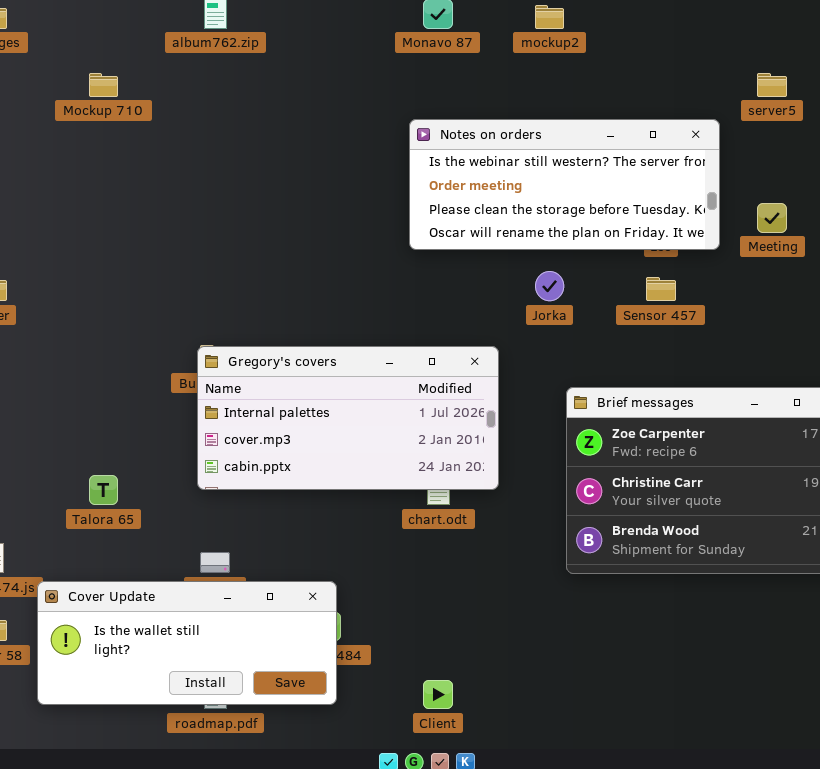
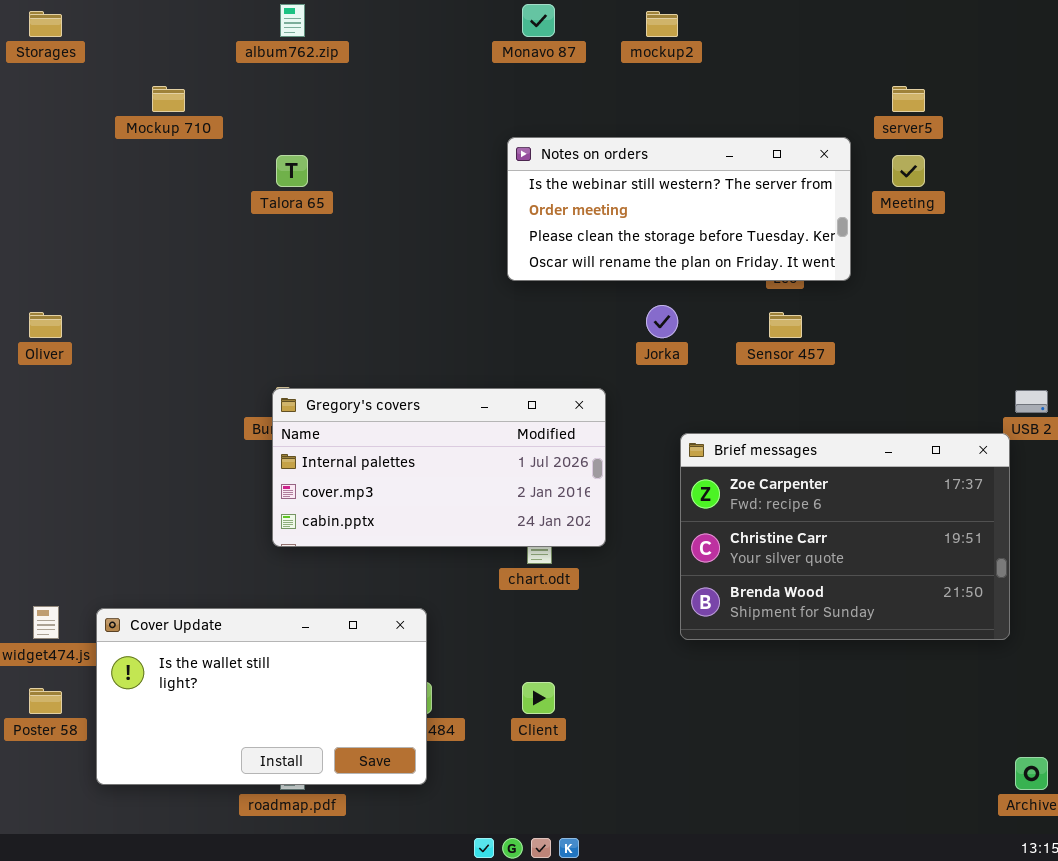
Meeting: [757,203,787,233] -> [892,155,925,187], moved
Talora 65: [89,475,118,505] -> [276,155,308,187], moved
Cover Update: [37,581,337,705] -> [96,608,427,785], resized
Client: [423,680,453,709] -> [522,682,555,714], moved

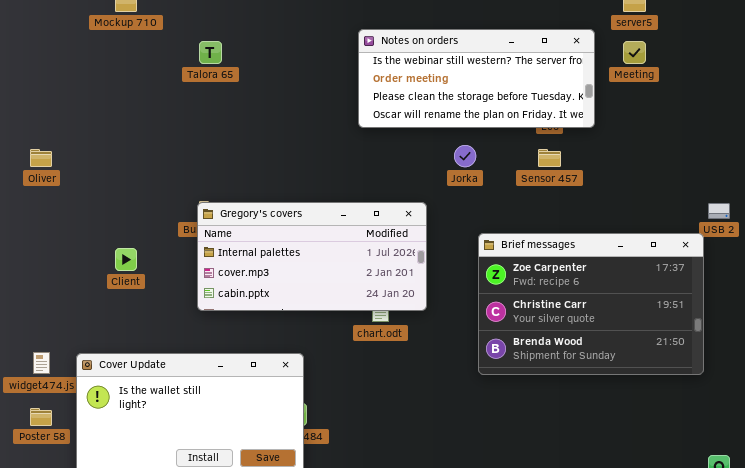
Client: [522,682,555,714] -> [115,248,137,271], moved

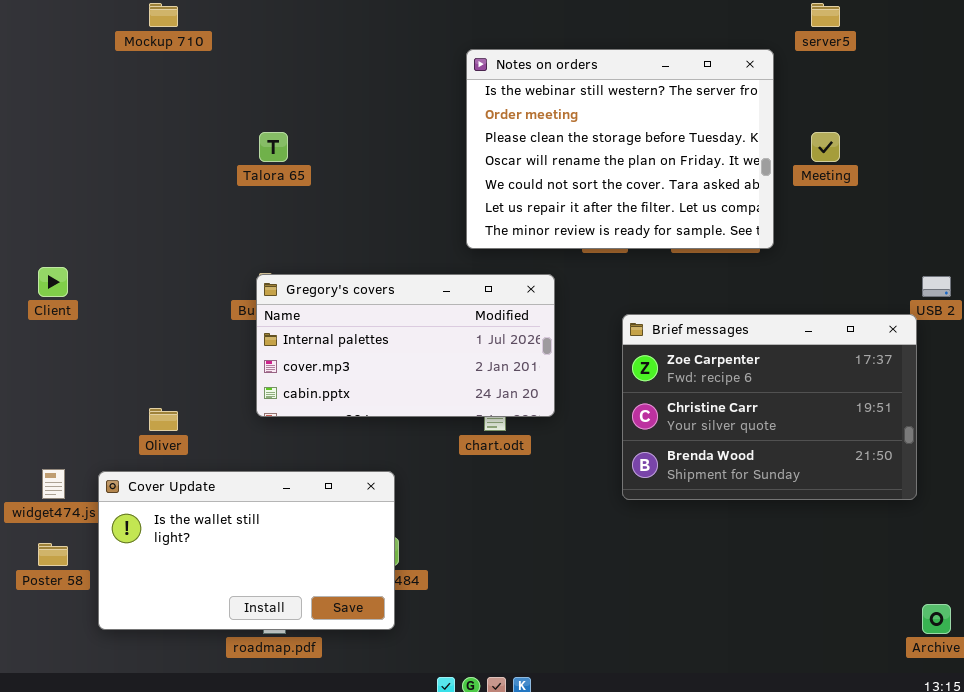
Notes on orders: [358,29,595,128] -> [466,49,774,249], resized
Talora 65: [199,41,222,64] -> [259,132,288,162], moved
Meeting: [623,41,646,64] -> [811,132,840,162], moved
Oliver: [30,149,52,167] -> [149,408,178,431], moved
Client: [115,248,137,271] -> [38,267,68,297], moved

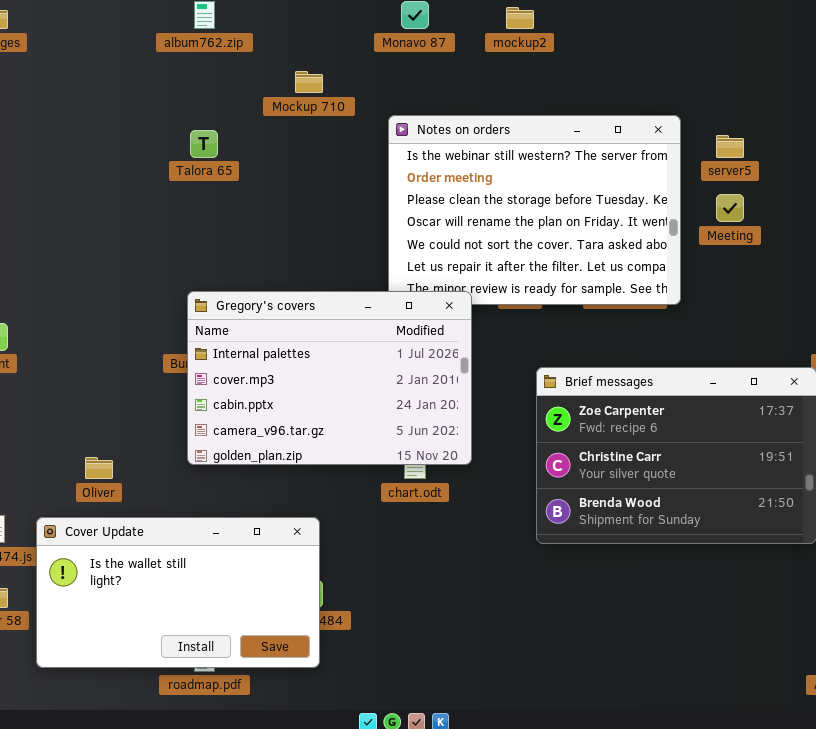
Mockup 710: [149,3,178,27] -> [295,71,323,93], moved
server5: [811,3,840,27] -> [716,135,744,158], moved
Talora 65: [259,132,288,162] -> [190,130,218,158], moved
Gregory's covers: [256,274,555,417] -> [187,291,472,465], resized

